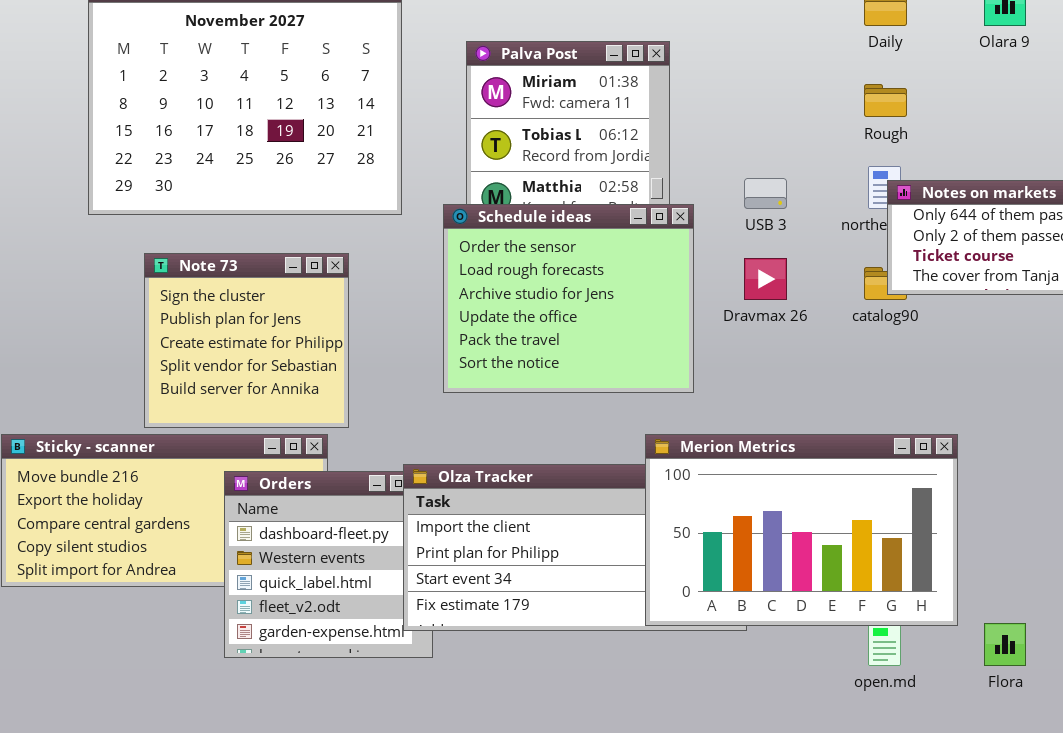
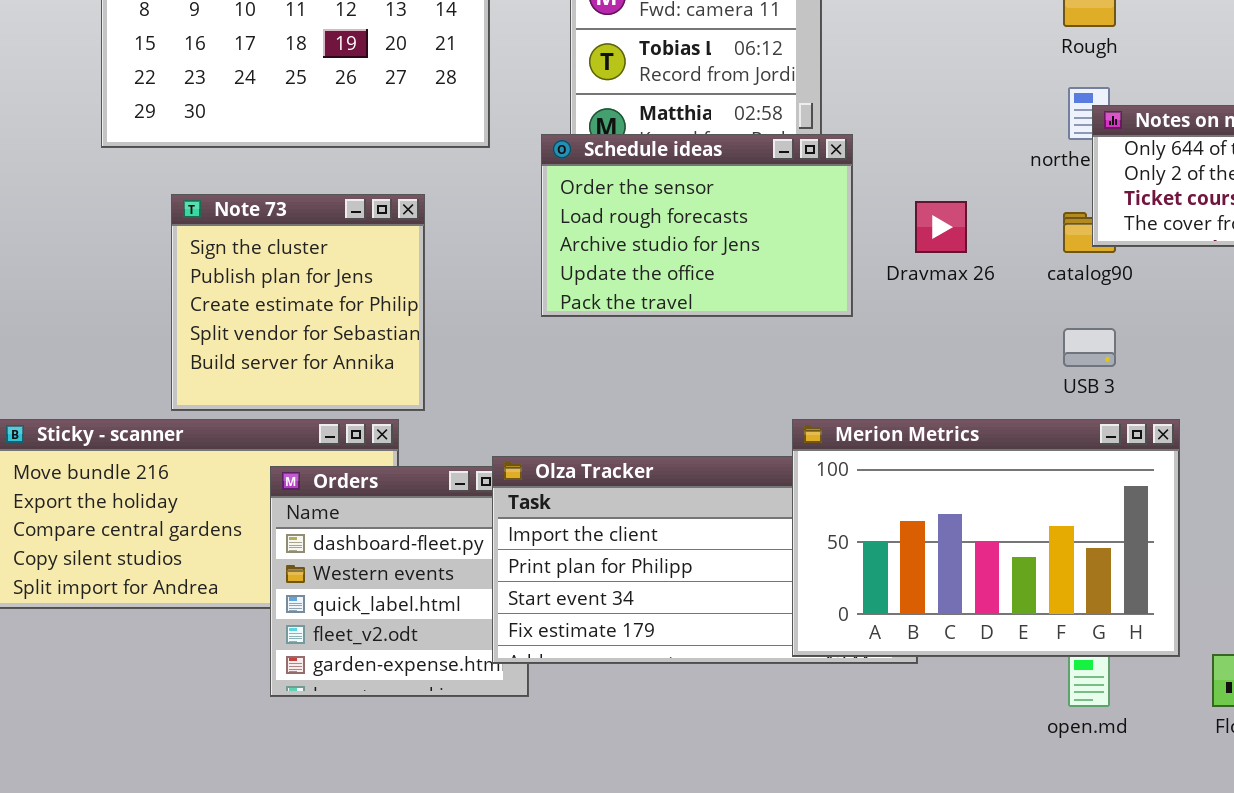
USB 3: [744,178,787,209] -> [1063,328,1116,367], moved
Schedule ideas: [443,204,694,393] -> [541,134,853,317], resized

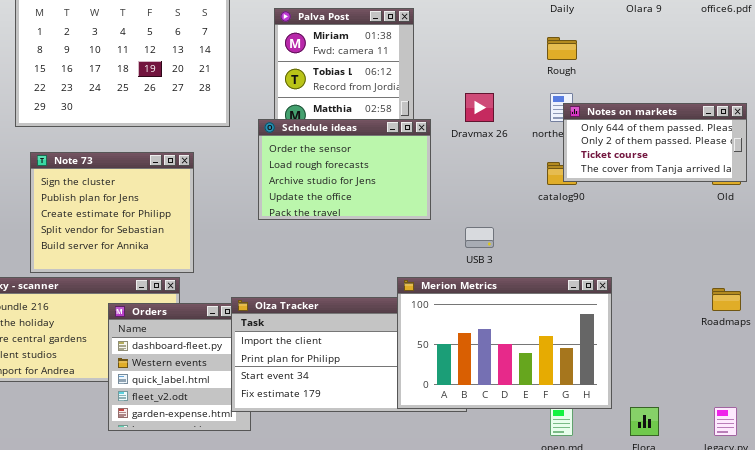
Note 73: [171,194,425,411] -> [30,152,194,273], resized
Dravmax 26: [915,201,967,253] -> [465,93,494,122], moved
USB 3: [1063,328,1116,367] -> [465,227,494,248], moved

